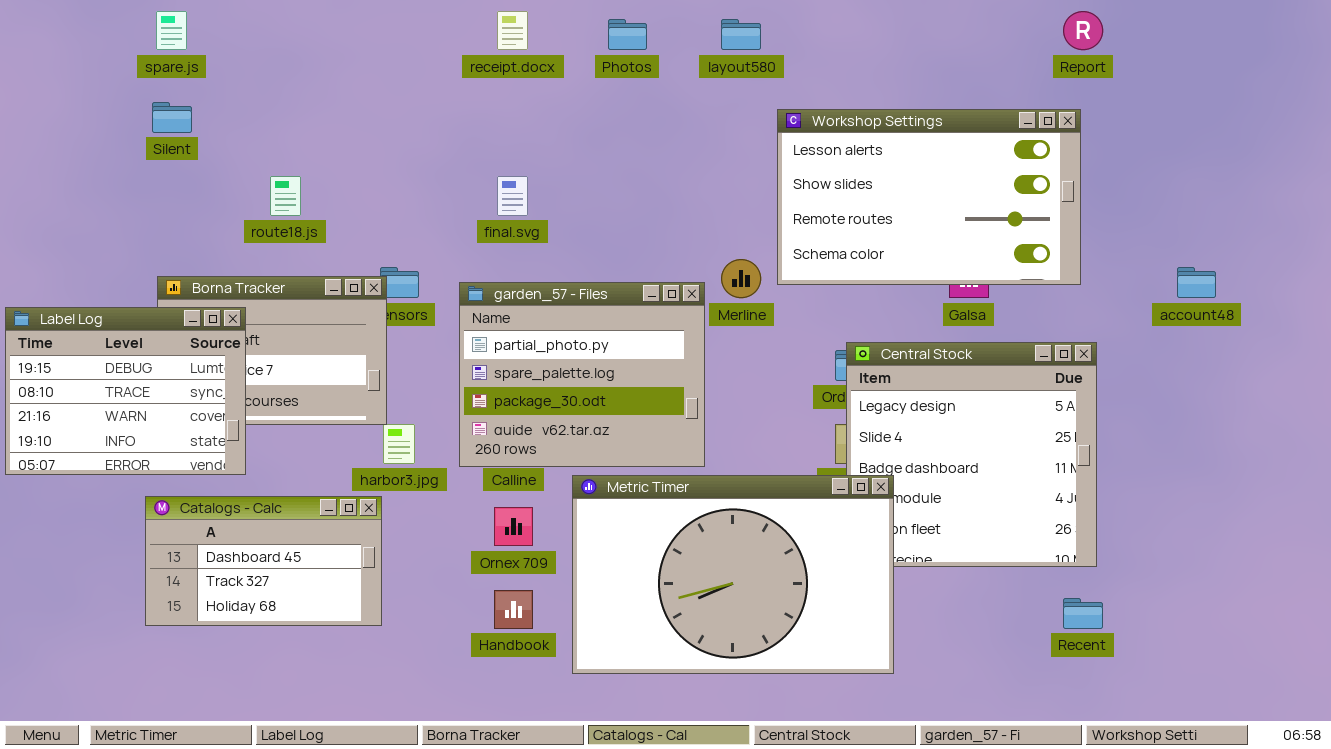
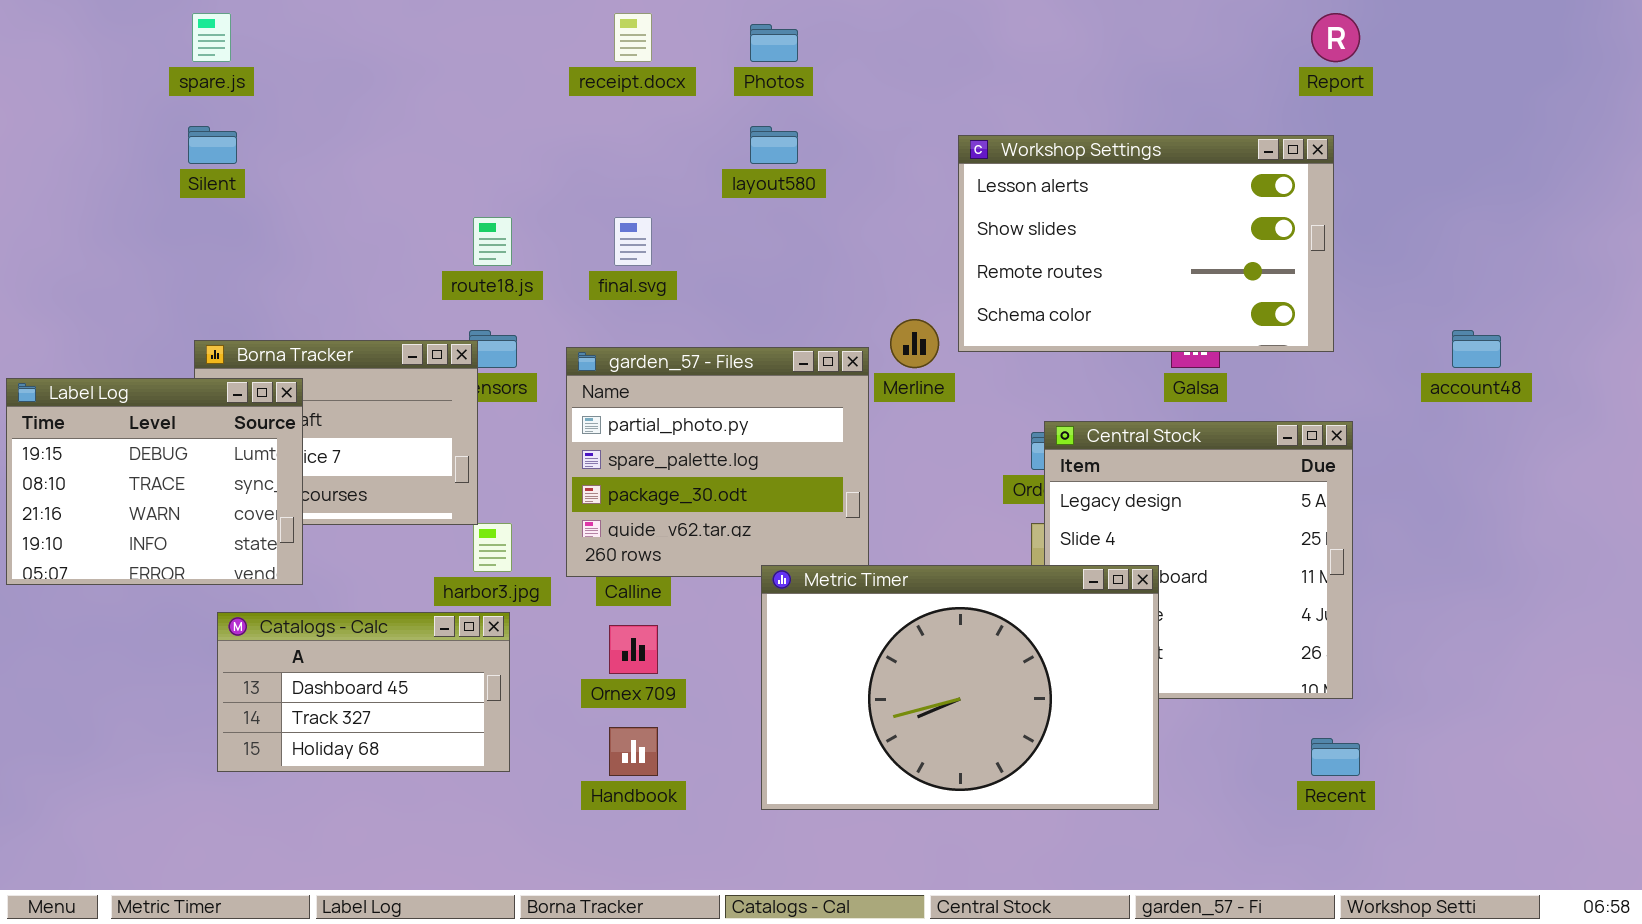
layout580: [721,19,761,50] -> [750,126,798,164], moved
route18.js: [270,176,301,216] -> [473,217,512,266], moved
Metric Timer: [572,475,894,674] -> [761,565,1159,810], moved
Catalogs - Calc: [145,496,382,626] -> [217,612,510,772], moved

